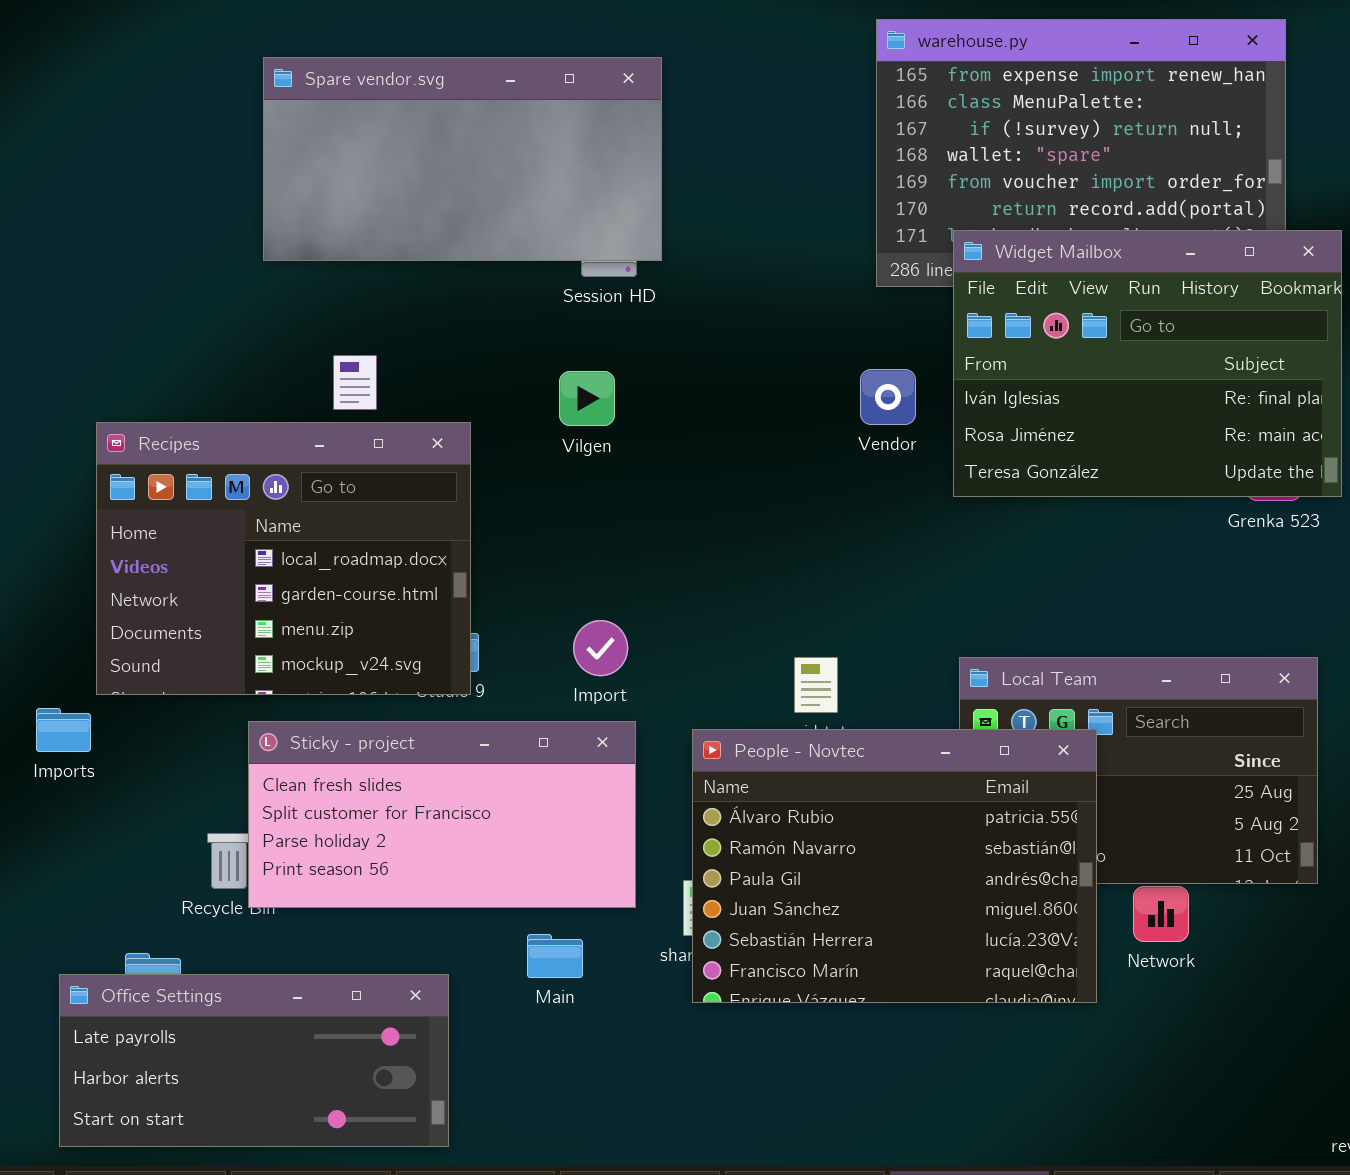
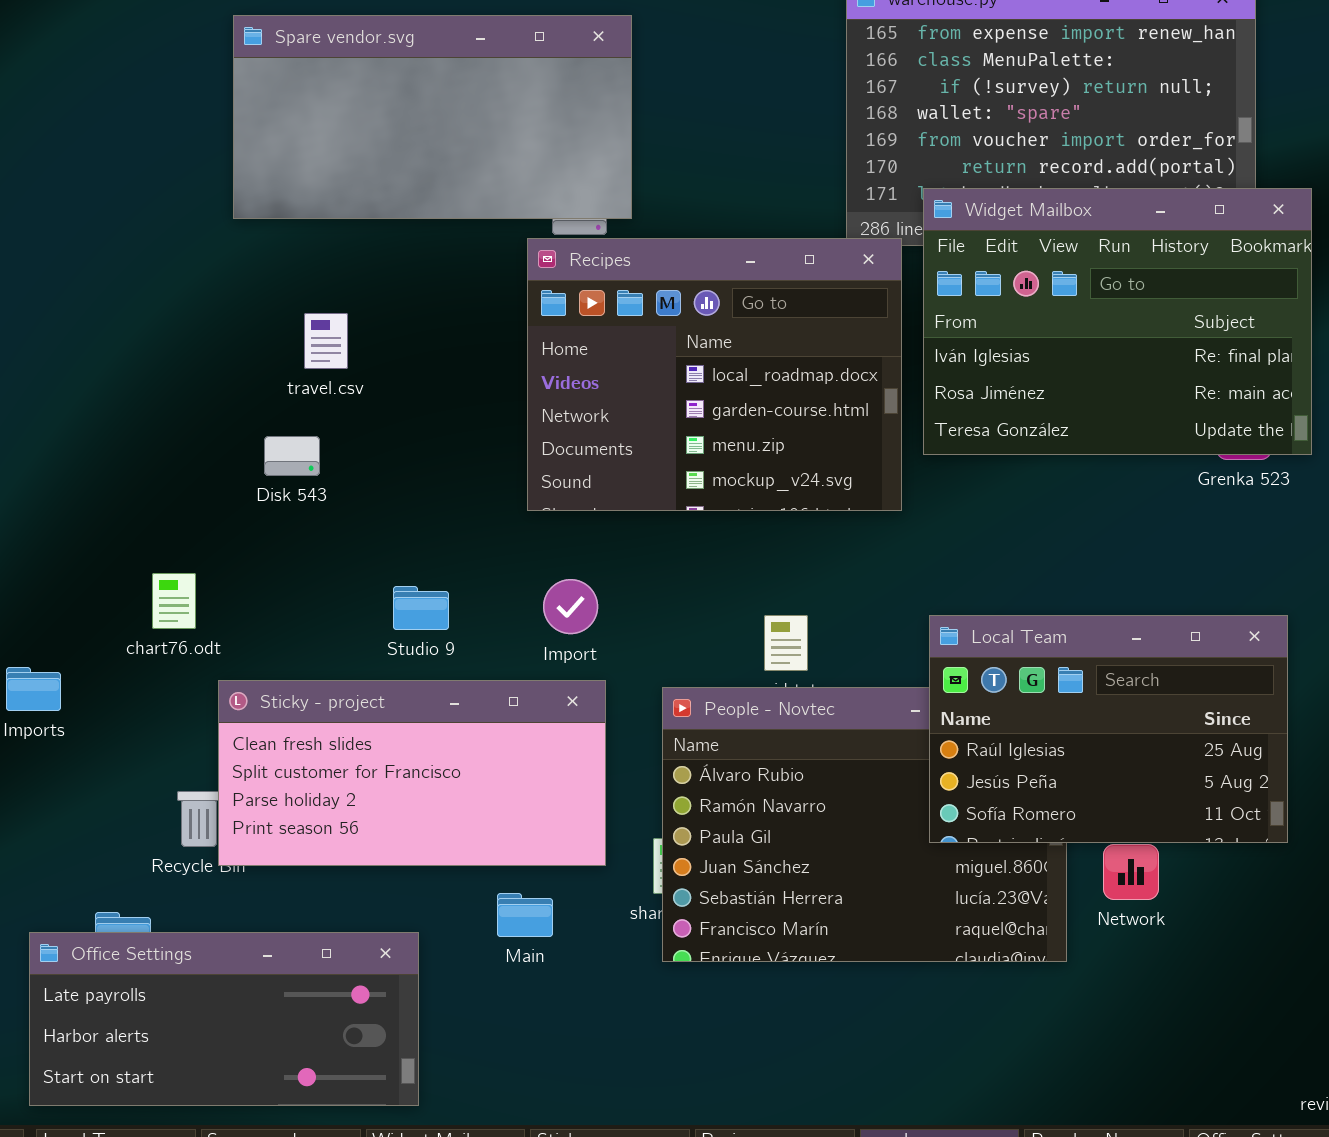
Recipes: [96,422,471,695] -> [527,238,902,511], moved
Local Team: [959,657,1318,884] -> [929,615,1288,843], raised

